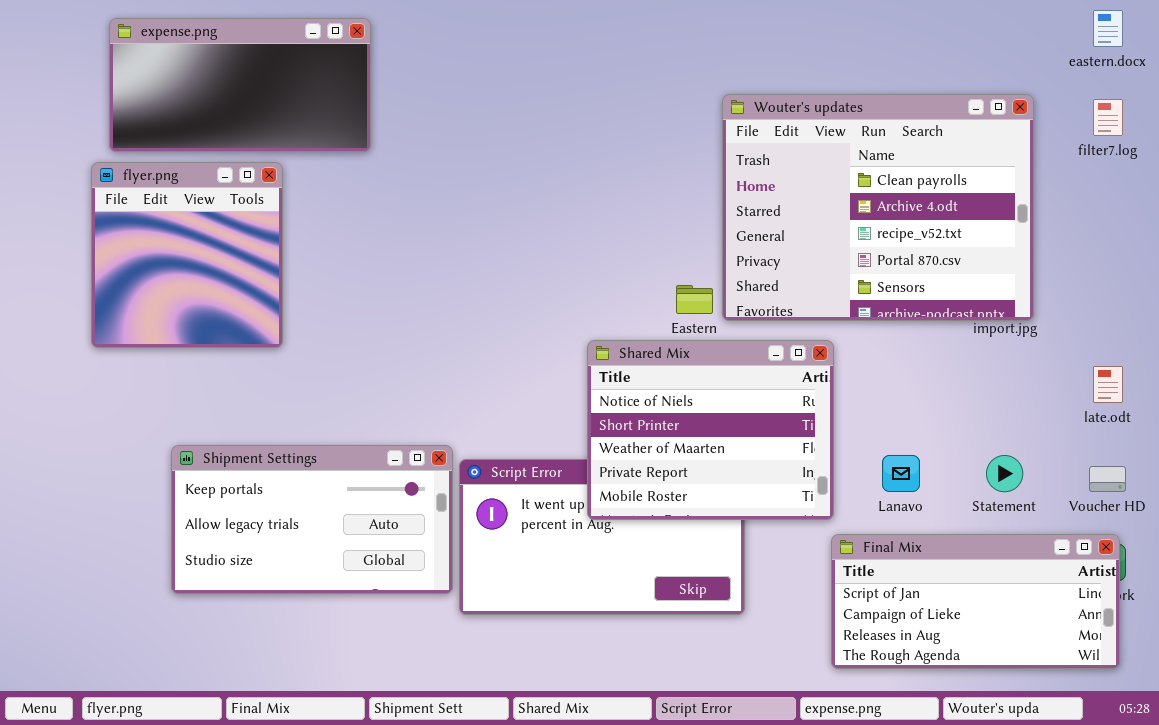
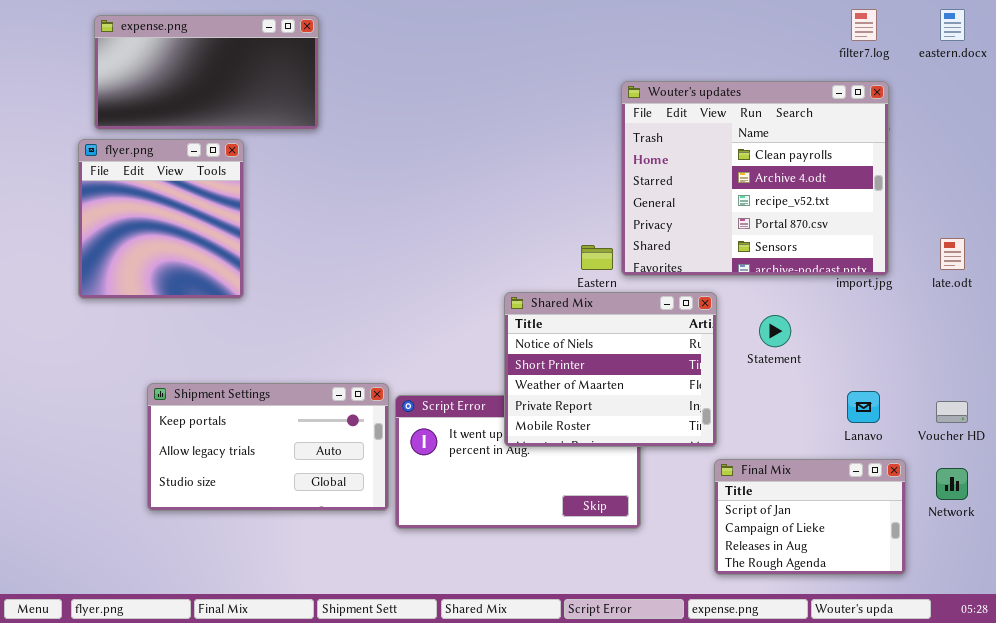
filter7.log: [1093,99,1123,136] -> [851,9,877,41], moved
late.odt: [1093,366,1123,403] -> [940,238,965,270], moved
Lanavo: [882,455,920,492] -> [847,391,880,423], moved
Statement: [986,455,1023,492] -> [759,315,791,347], moved
Final Mix: [831,534,1120,669] -> [714,459,906,575], resized

